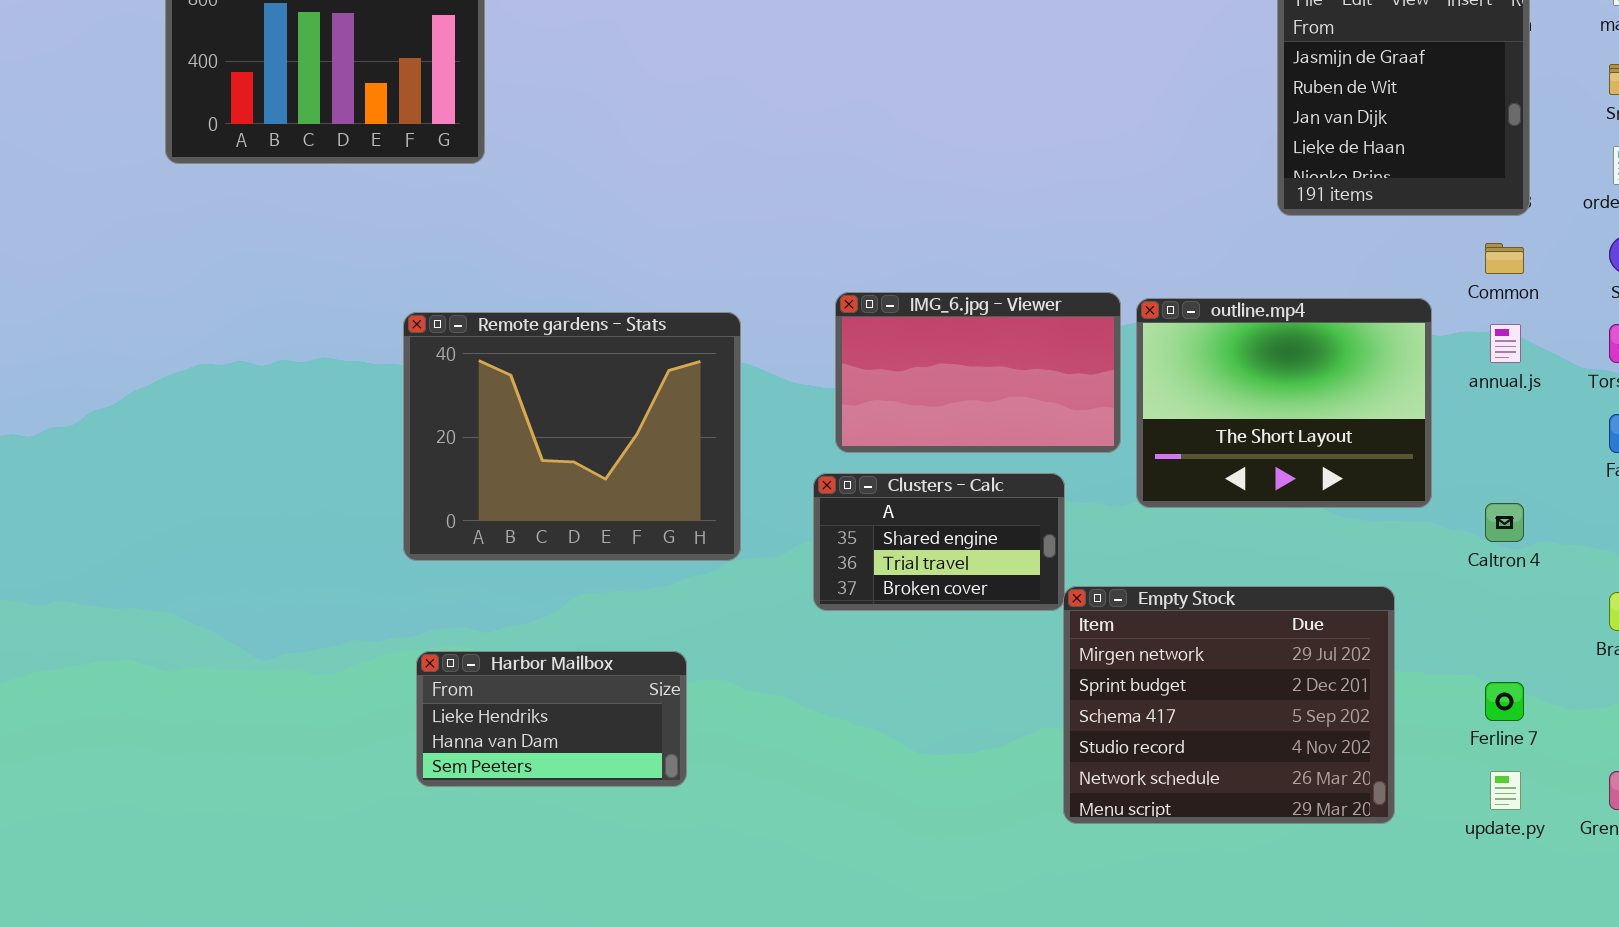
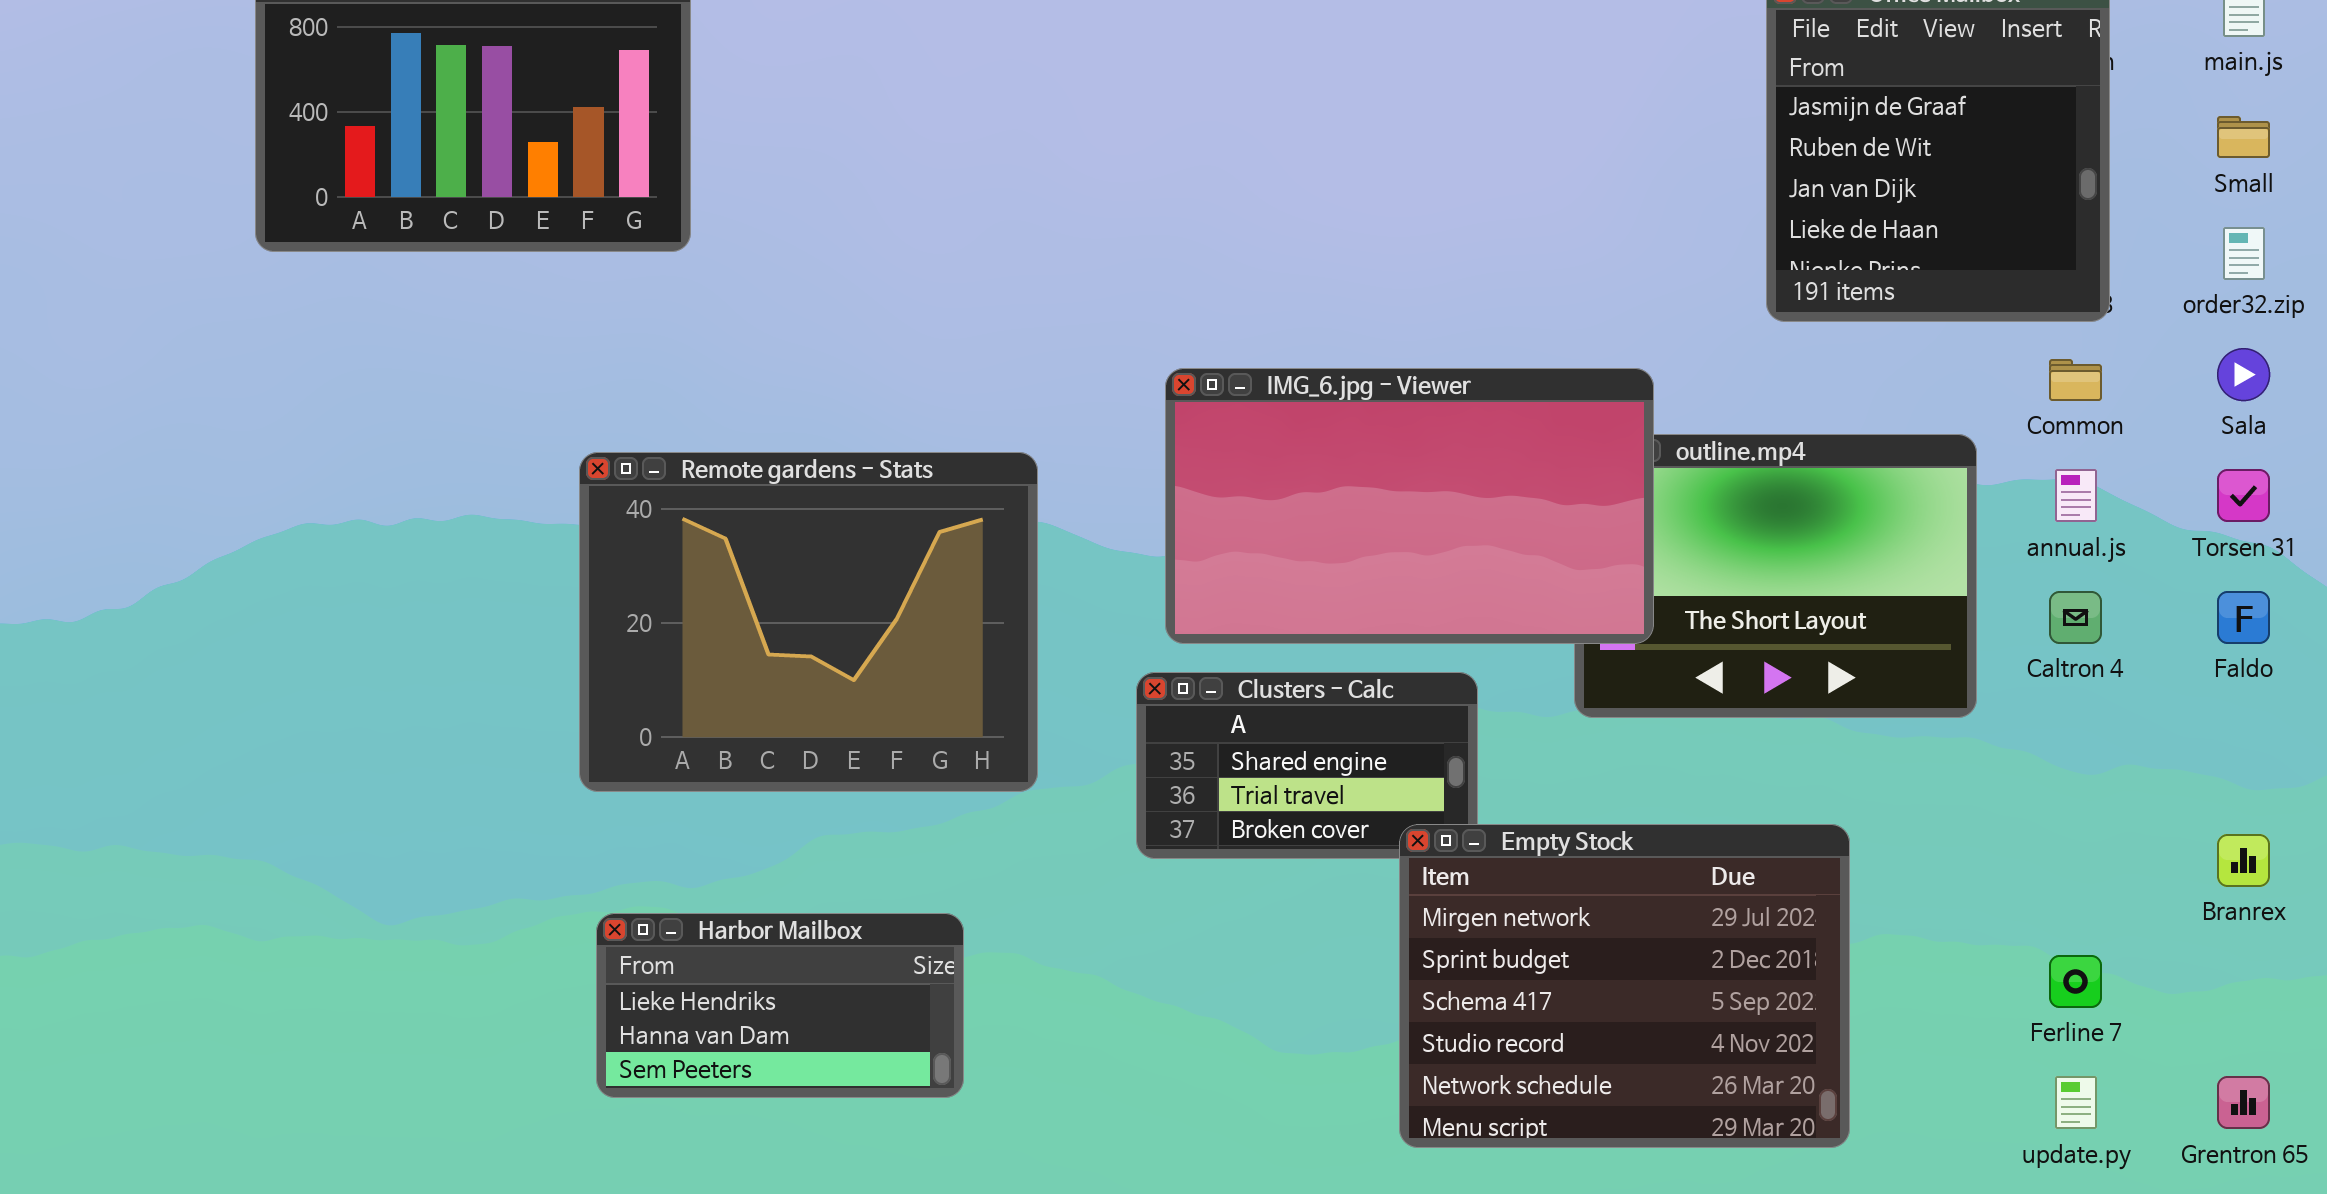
IMG_6.jpg - Viewer: [835,292,1121,453] -> [1165,368,1654,644], resized
Caltron 4: [1485,503,1524,542] -> [2049,591,2102,644], moved
Empty Stock: [1063,586,1395,824] -> [1399,824,1850,1148], moved

